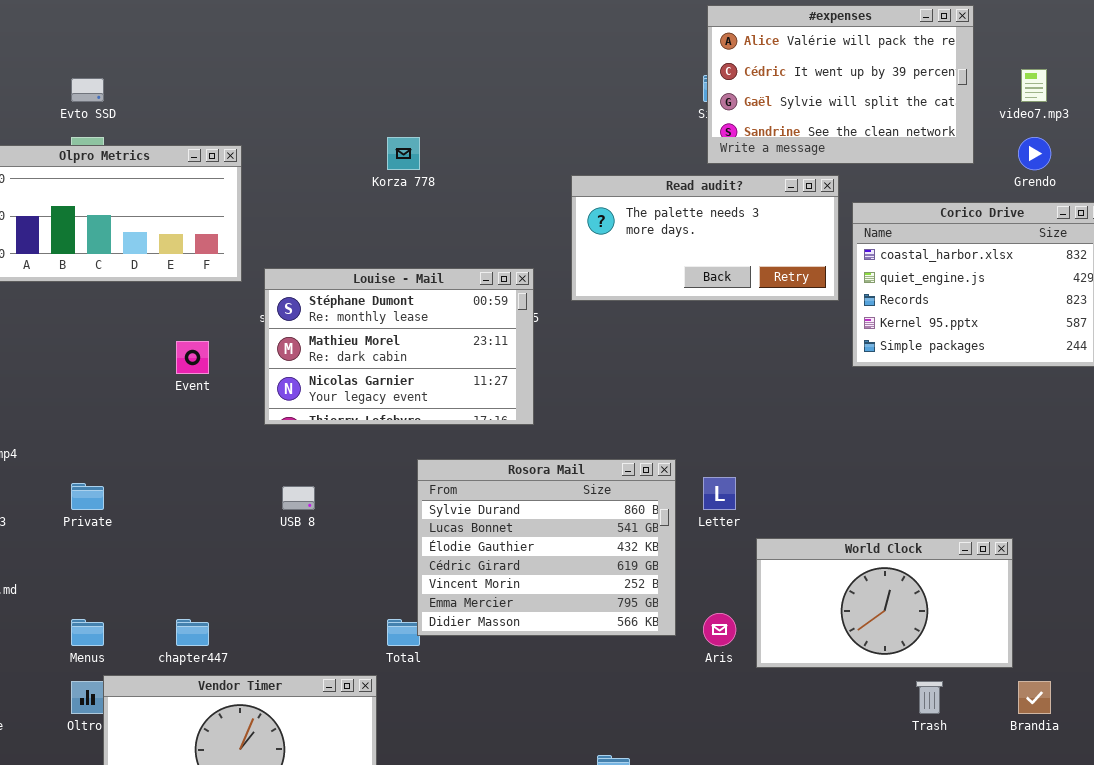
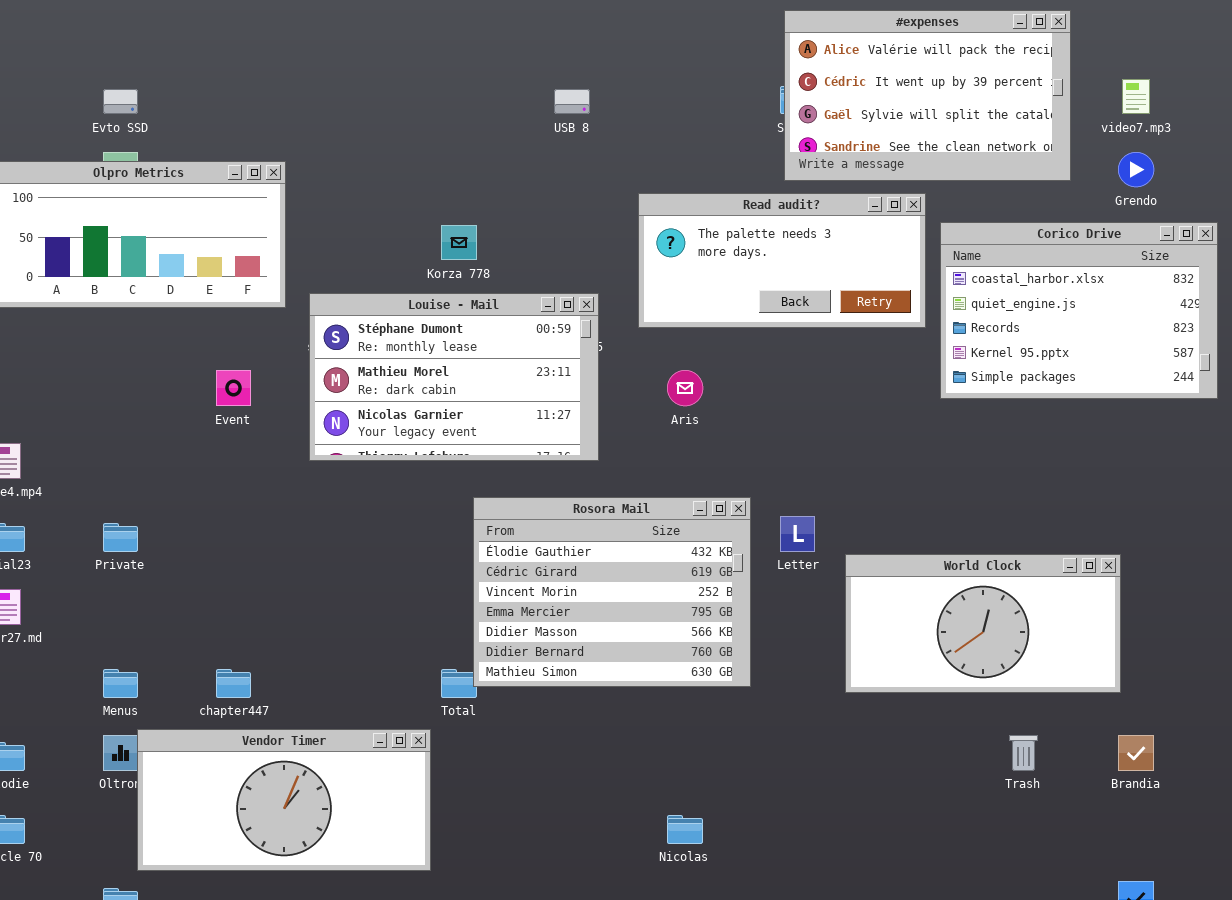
Korza 778: [387,137,420,170] -> [441,225,477,260], moved
Rosora Mail: [417,459,676,636] -> [473,497,751,687], scrolled down 2 rows
USB 8: [282,486,315,510] -> [554,89,590,114], moved
World Clock: [756,538,1013,668] -> [845,554,1121,693], moved
Aris: [703,613,736,646] -> [667,370,703,406], moved

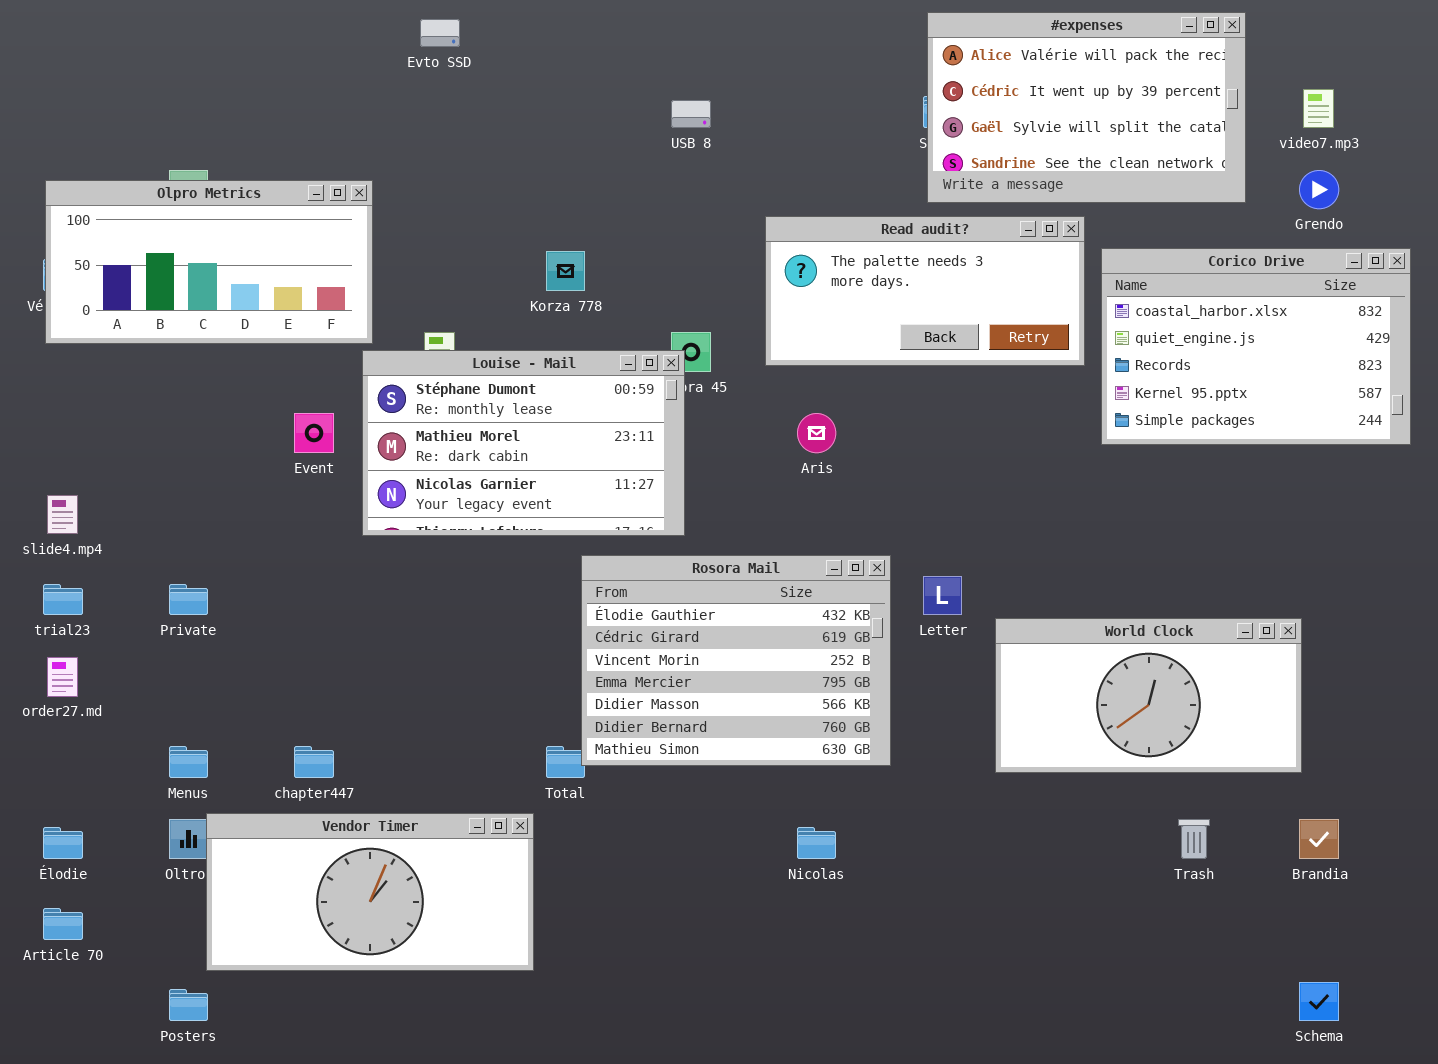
Evto SSD: [103,89,138,114] -> [420,19,460,47], moved
Louise - Mail: [309,293,599,461] -> [362,350,685,536], moved
Nicolas: [667,815,703,844] -> [797,827,836,859], moved

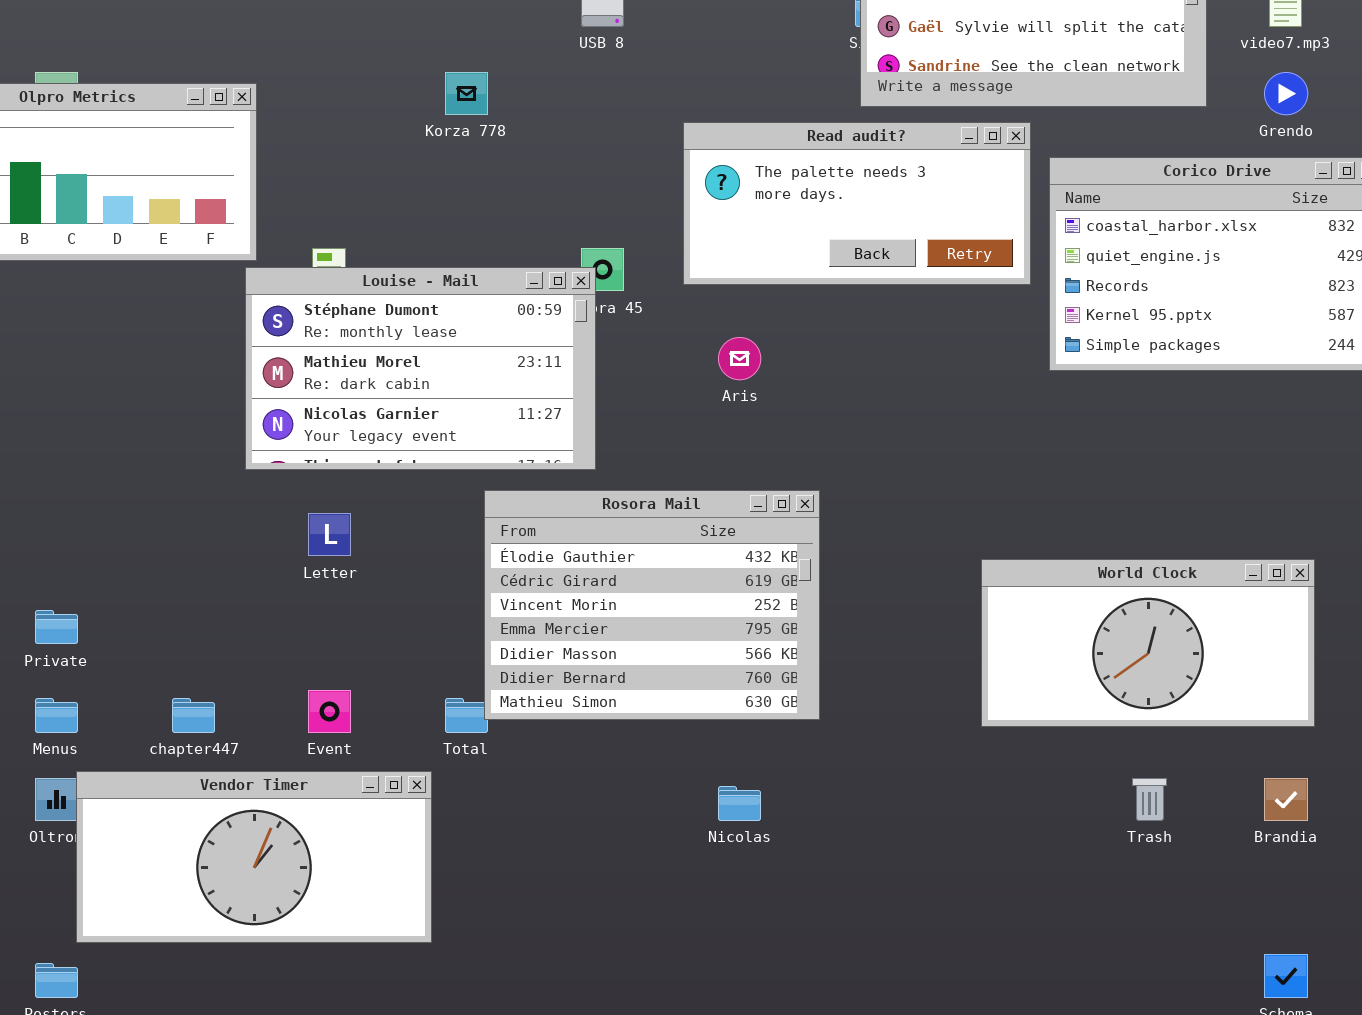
Korza 778: [546,251,585,291] -> [445,72,488,115], moved
Event: [294,413,334,453] -> [308,690,351,733], moved
Letter: [923,576,962,615] -> [308,513,351,556], moved
Private: [169,584,208,615] -> [35,610,78,644], moved
World Clock: [995,618,1302,773] -> [981,559,1315,727], moved

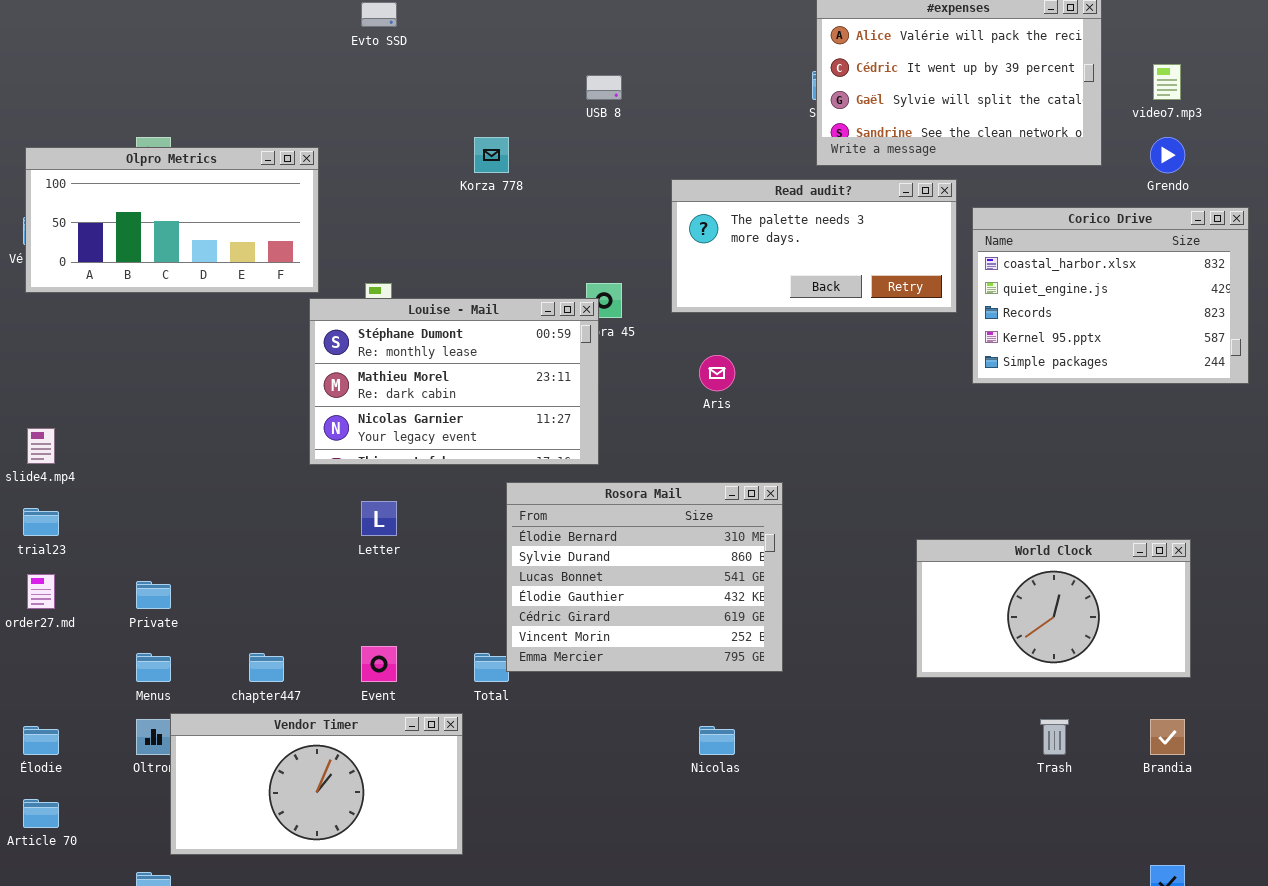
Rosora Mail: [484,490,820,720] -> [506,482,783,672], scrolled up 3 rows

